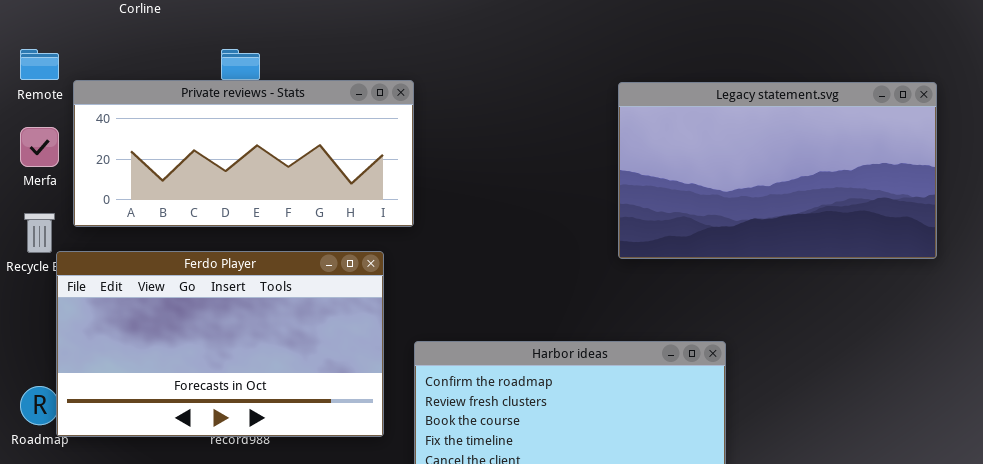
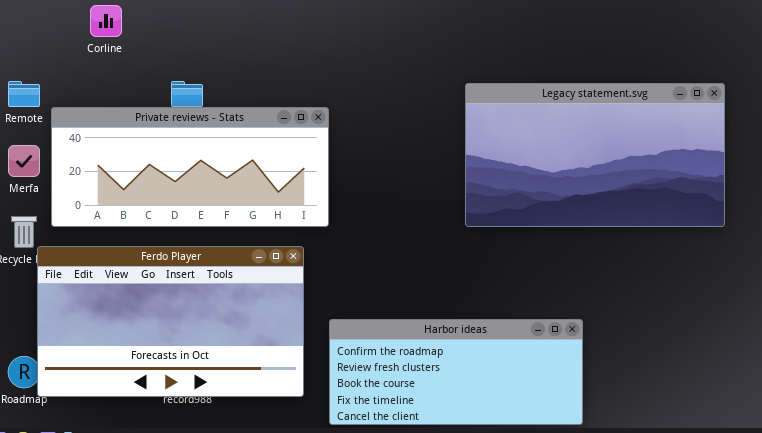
Legacy statement.svg: [618,82,937,259] -> [465,83,725,227], moved

